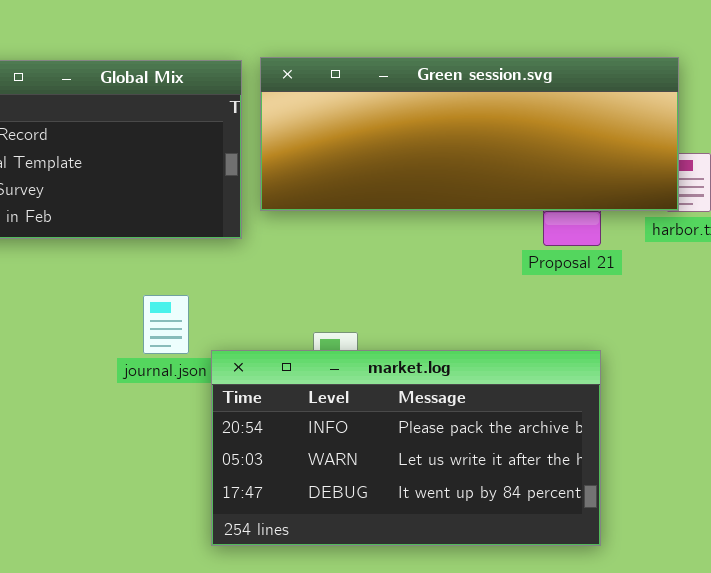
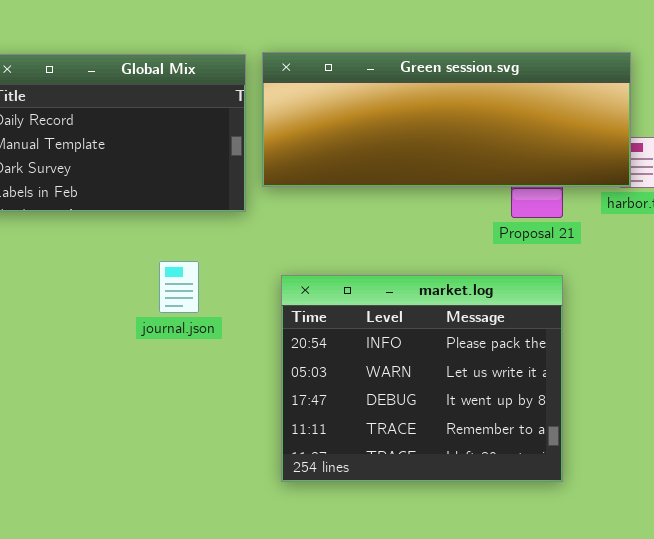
market.log: [211,350,601,546] -> [281,275,563,482], resized

